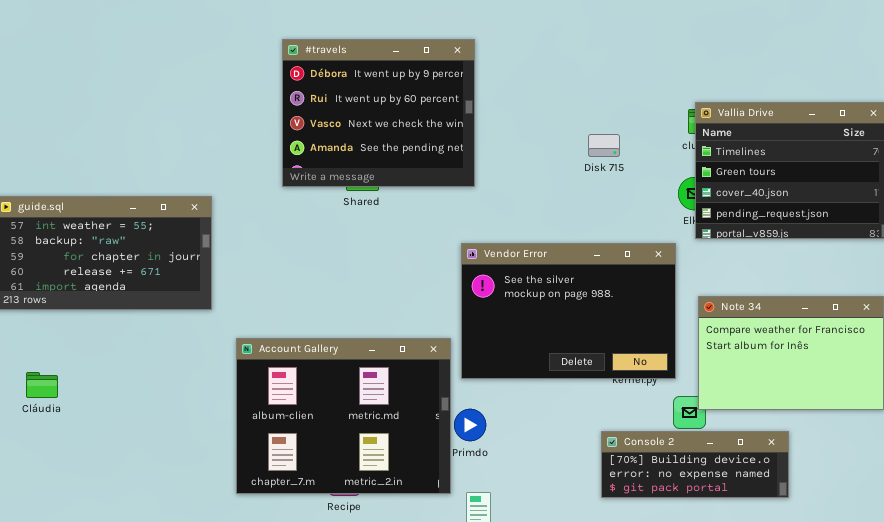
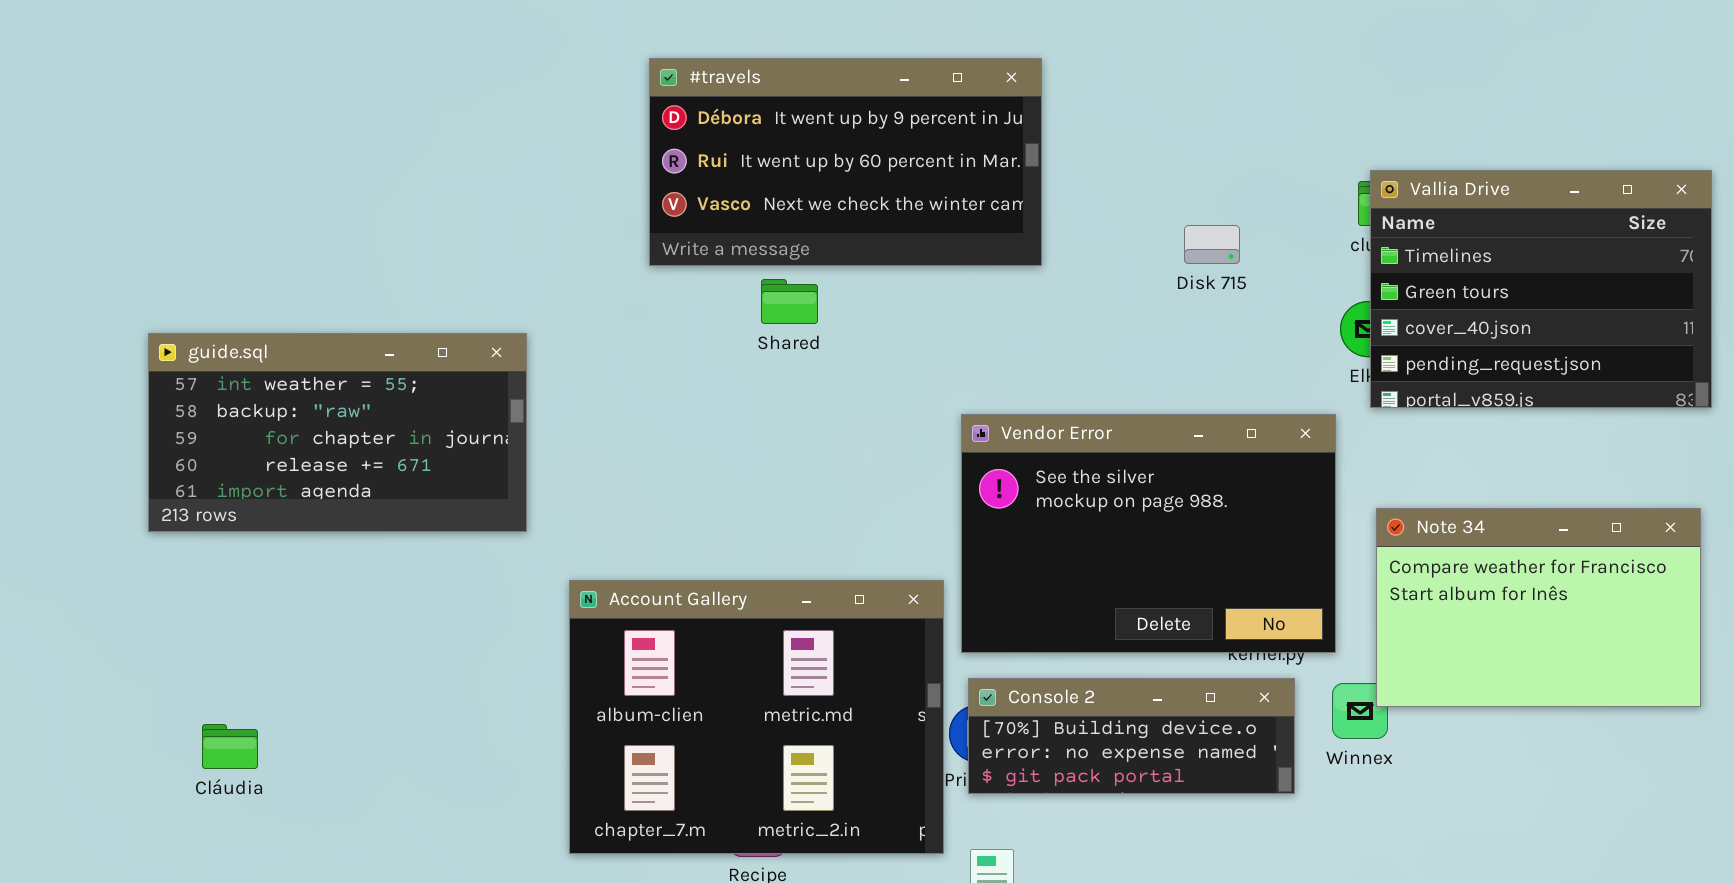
#travels: [282,39,475,187] -> [649,58,1042,266], resized
Cláudia: [26,372,58,398] -> [202,724,258,769], moved
Console 2: [601,431,789,498] -> [968,678,1295,794], moved

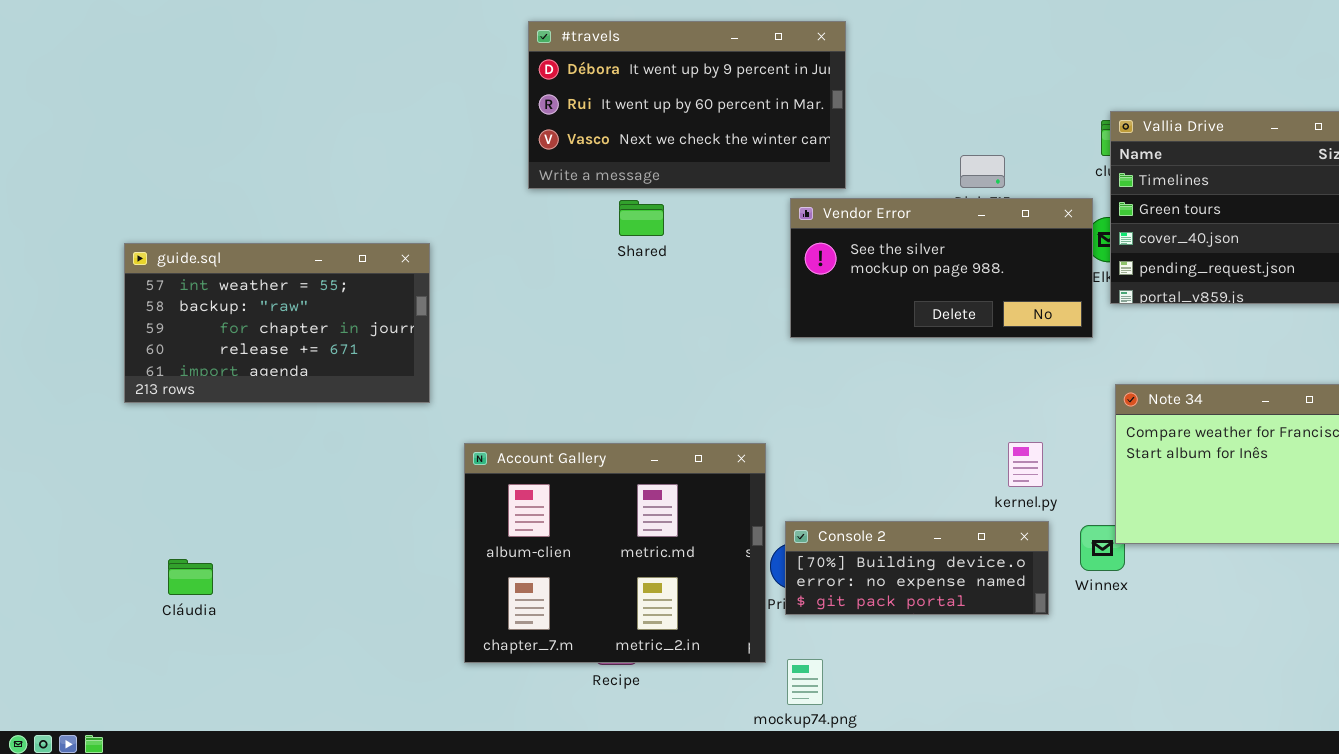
Vendor Error: [961,414,1336,653] -> [790,198,1093,338], moved, resized

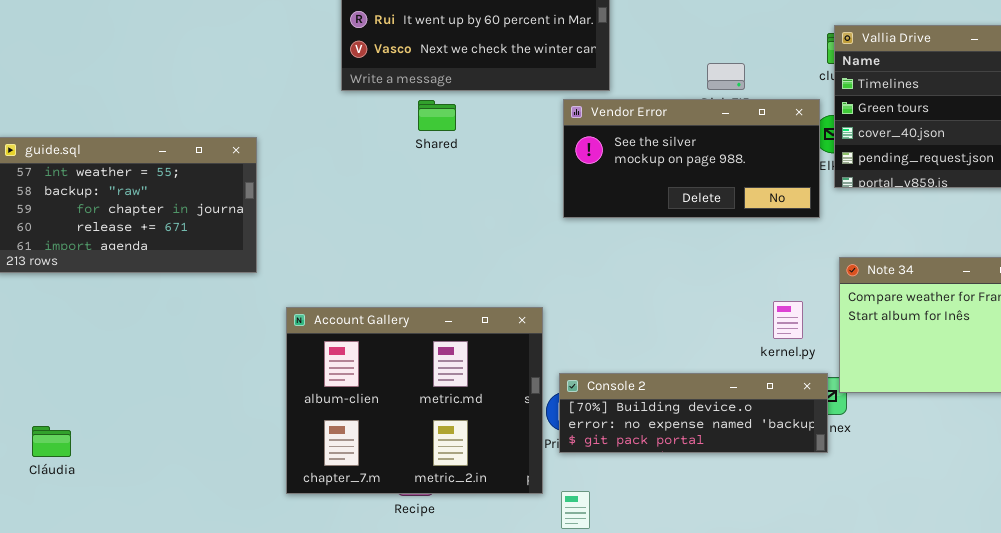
kernel.py: [1008,442,1043,487] -> [773,301,803,339], moved
Console 2: [785,521,1049,615] -> [559,373,828,453], resized
Cláudia: [168,559,213,595] -> [32,426,71,457], moved

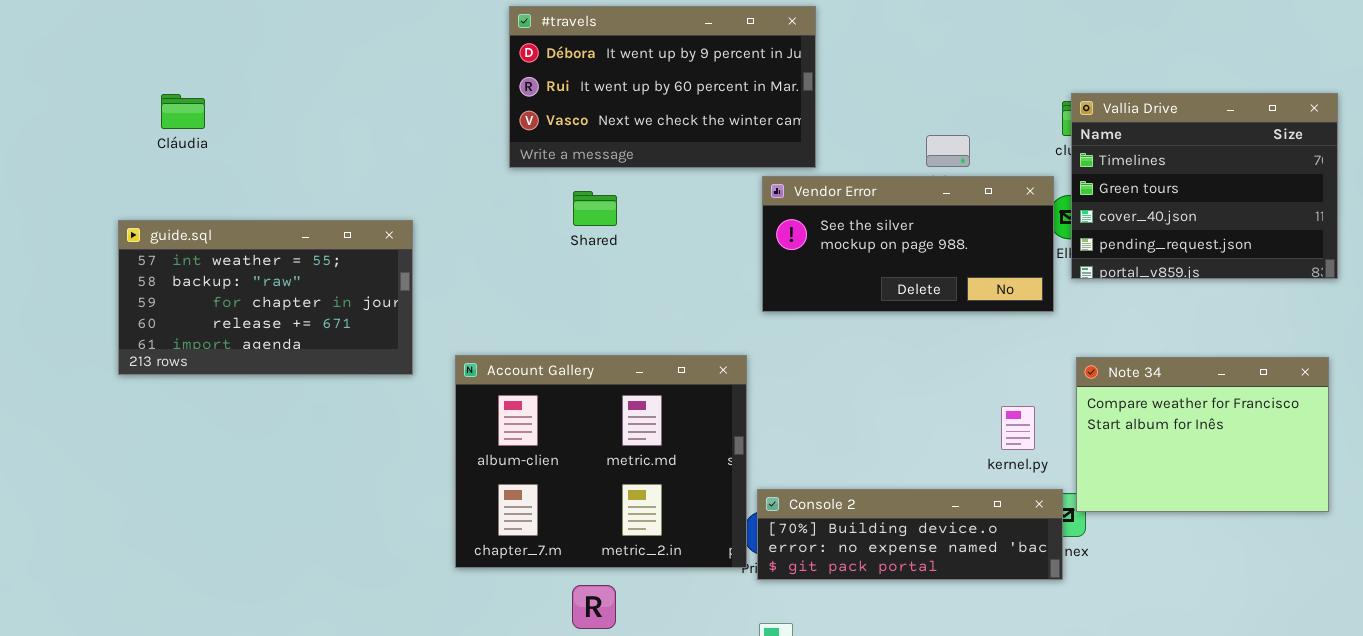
Shared: [418,100,456,131] -> [573,191,617,226], moved
Account Gallery: [286,307,543,494] -> [455,355,747,568], moved
Cláudia: [32,426,71,457] -> [161,94,205,129], moved

